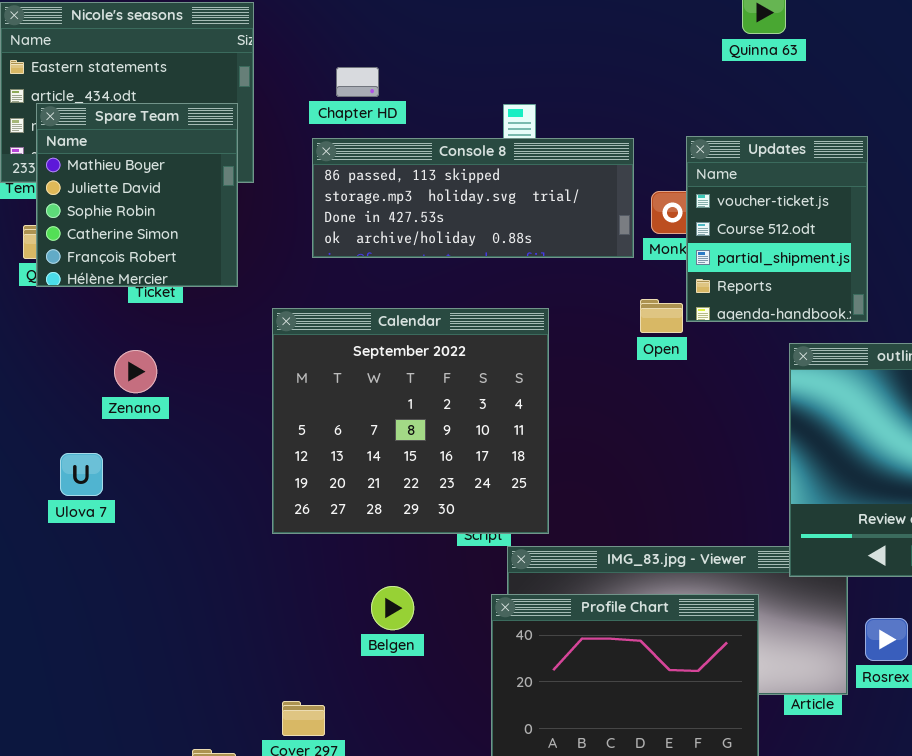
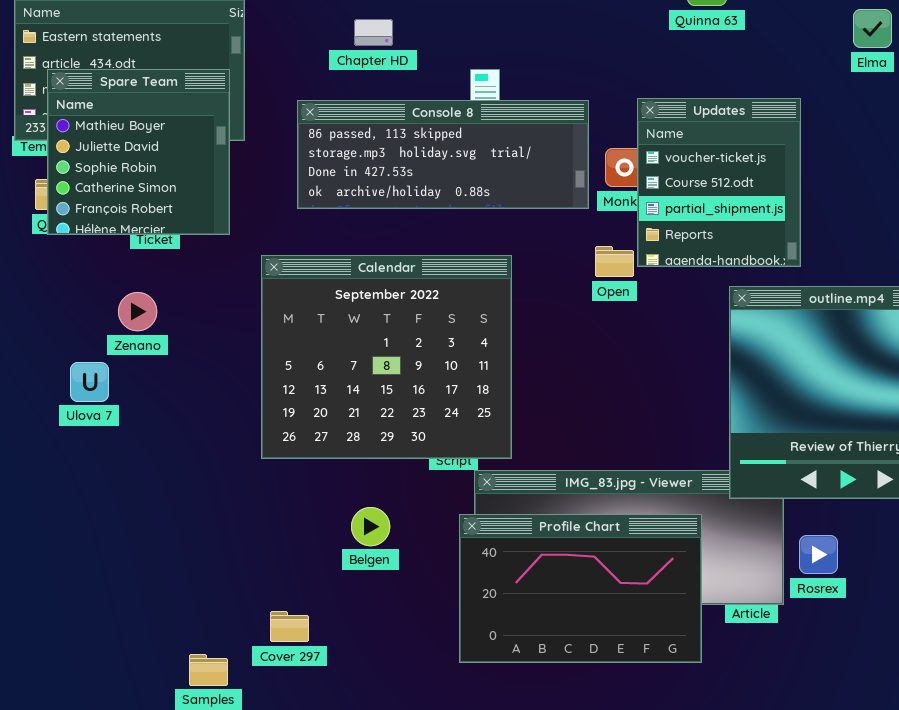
Chapter HD: [336,67,379,97] -> [354,19,393,46], moved
Ulova 7: [60,453,103,496] -> [70,362,109,402], moved

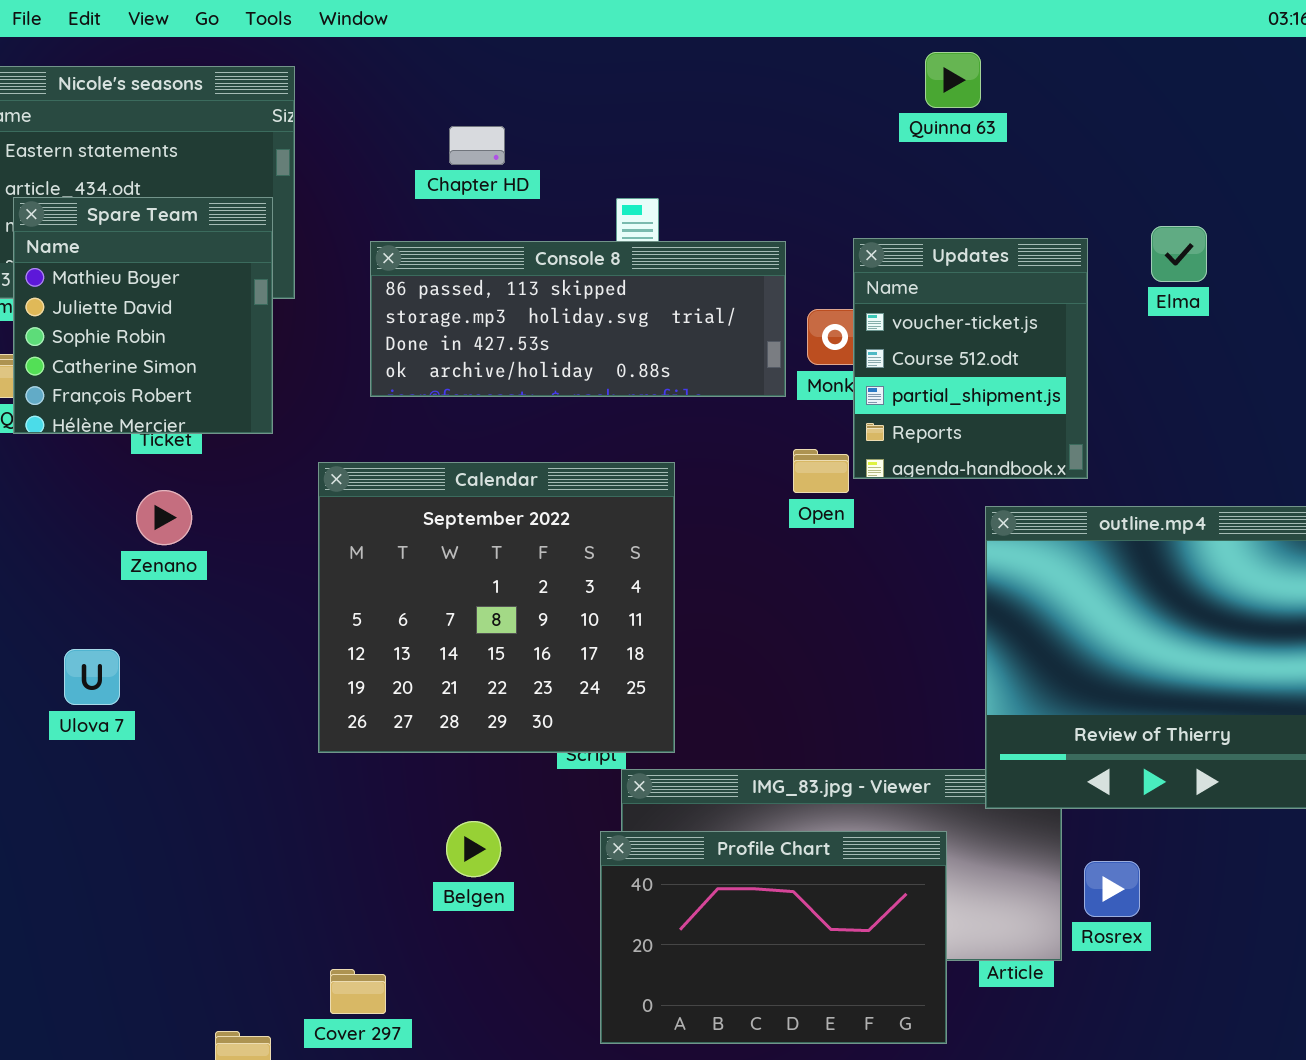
Elma: [853,9,892,48] -> [1151,226,1207,282], moved
Zenano: [118,292,157,331] -> [136,490,192,545], moved
Ulova 7: [70,362,109,402] -> [64,649,120,705], moved

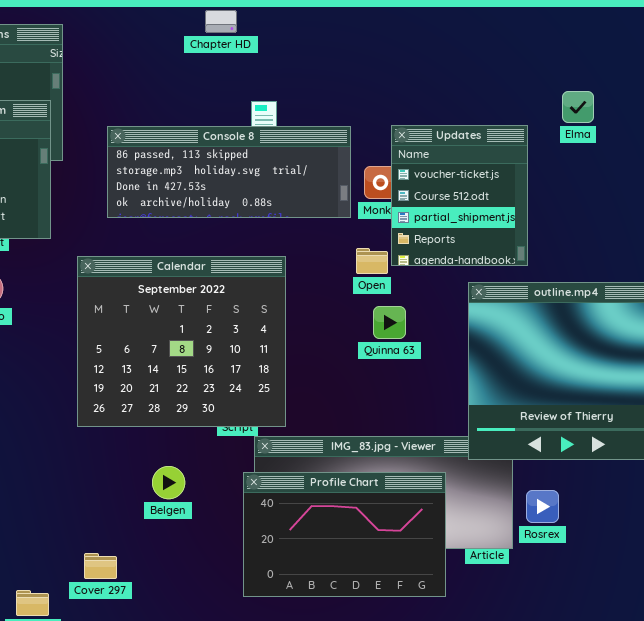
Quinna 63: [925,52,981,108] -> [373,306,406,339], moved
Chapter HD: [449,126,505,165] -> [205,10,237,33], moved
Elma: [1151,226,1207,282] -> [562,91,594,123], moved

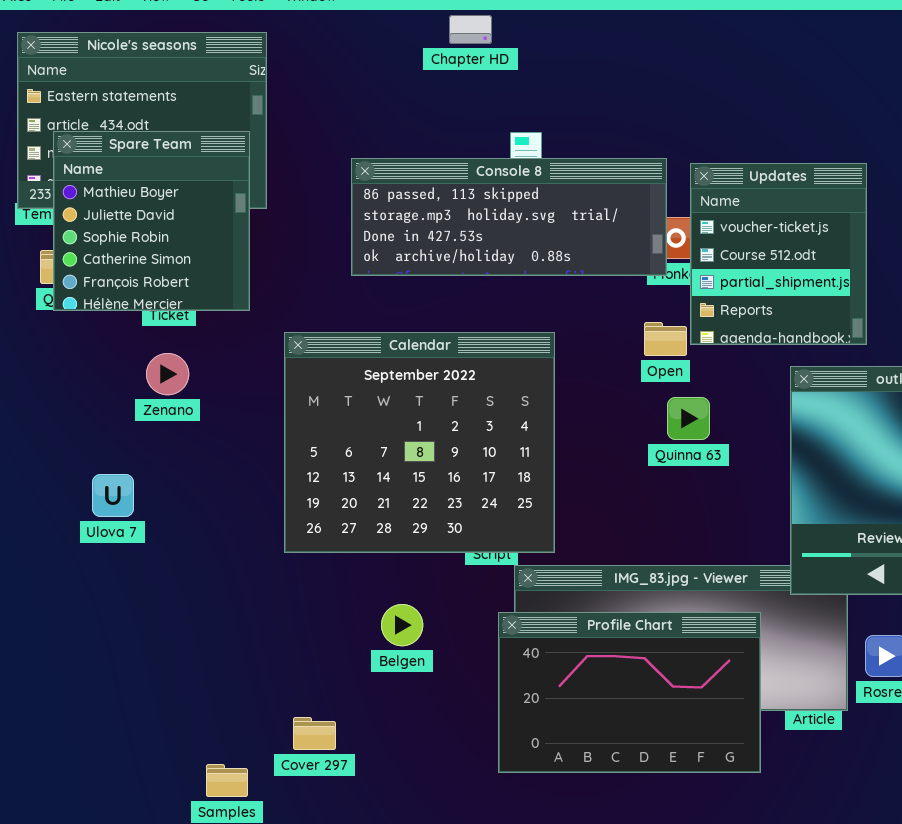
Console 8: [107,126,351,218] -> [351,158,667,276], moved

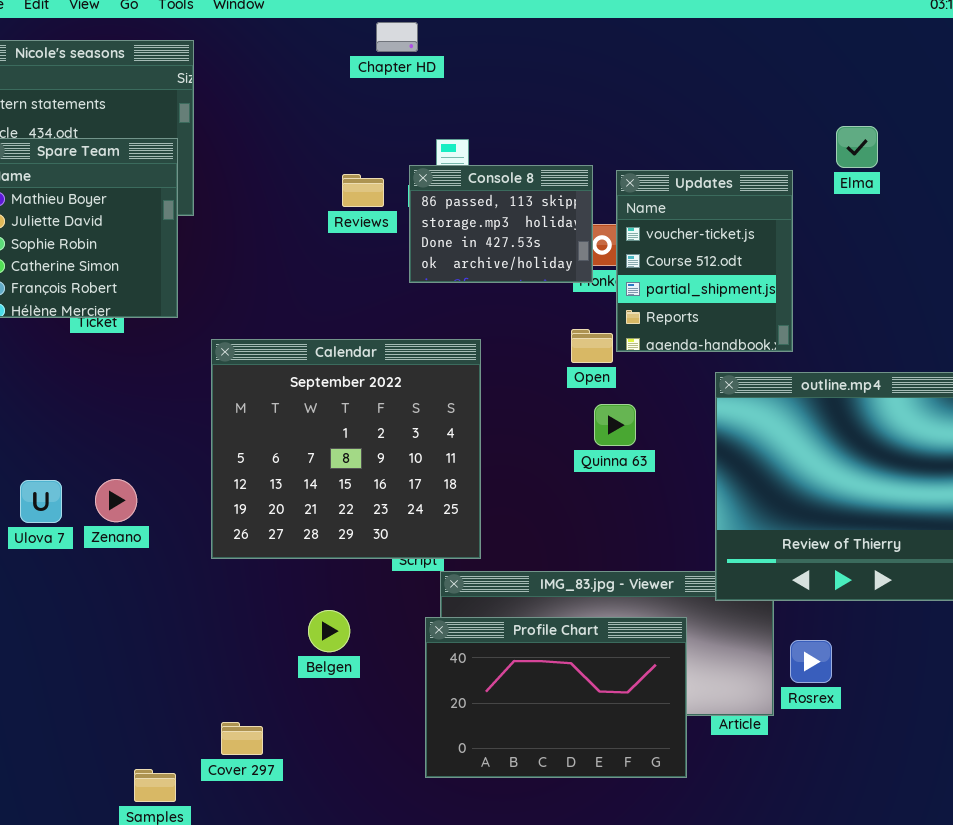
Console 8: [351,158,667,276] -> [409,165,593,283], resized
Zenano: [146,353,189,395] -> [95,479,137,522], moved

